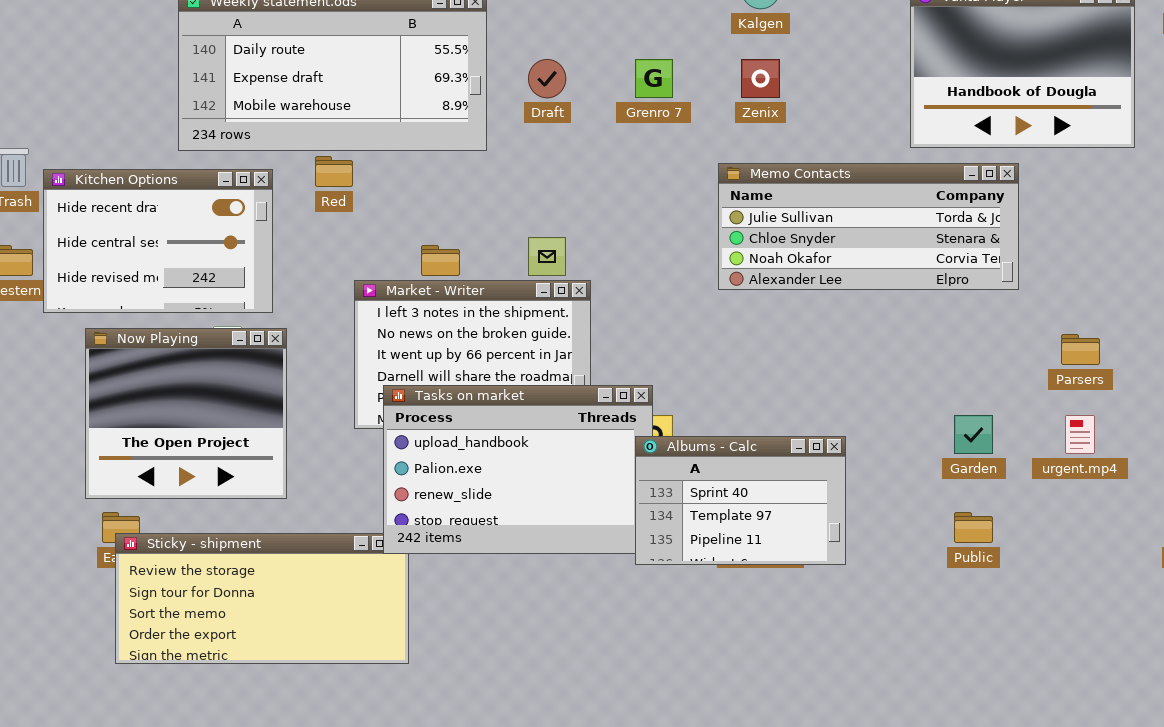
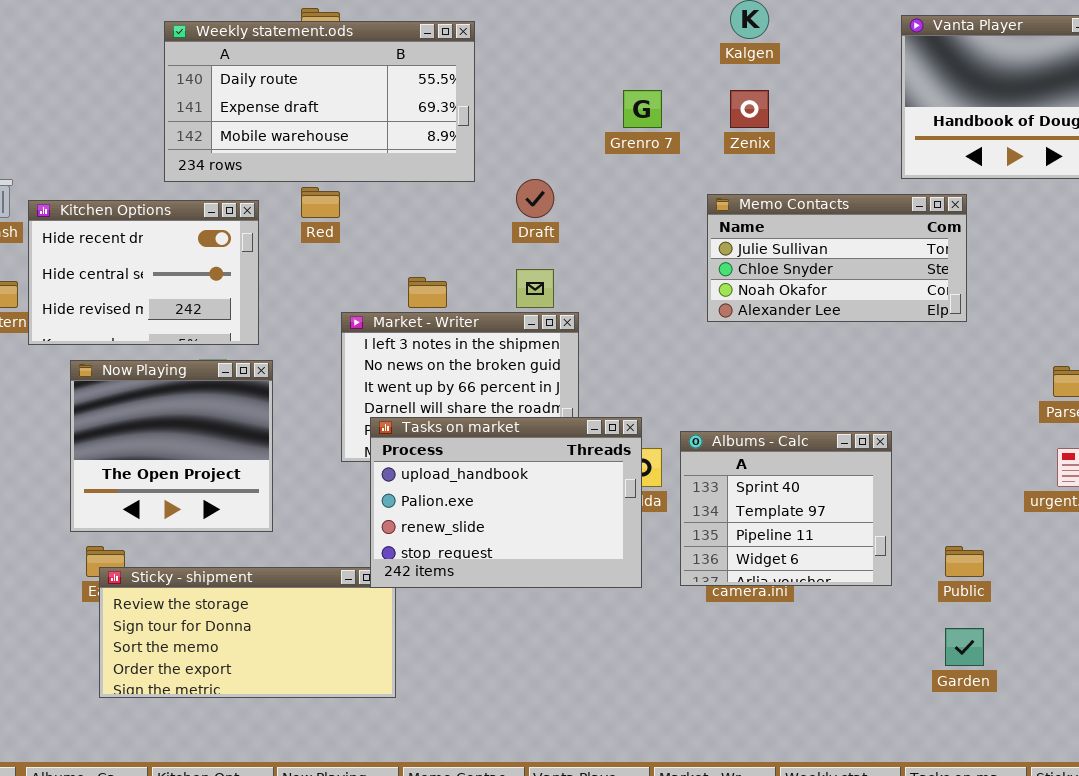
Draft: [528,59,566,98] -> [516,179,554,218], moved
Memo Contacts: [718,163,1019,290] -> [707,194,967,322], resized
Garden: [954,415,993,454] -> [945,628,984,666], moved
Albums - Calc: [635,436,846,565] -> [680,431,892,586], moved, resized

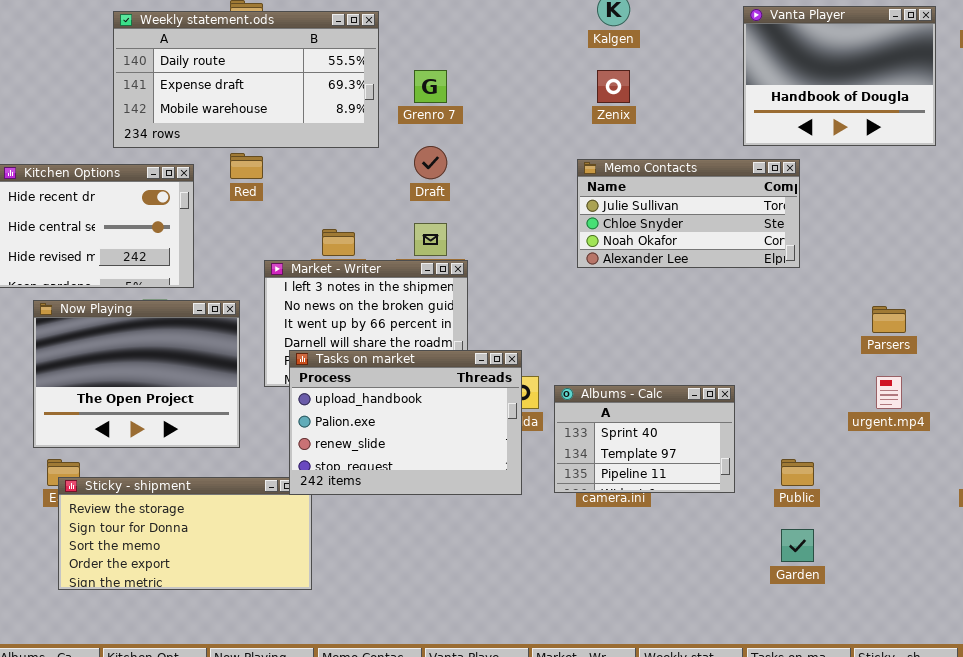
Grenro 7: [623,90,662,128] -> [414,70,447,103], moved
Now Playing: [70,360,273,532] -> [33,300,240,448], resized
Albums - Calc: [680,431,892,586] -> [554,385,735,493], resized

